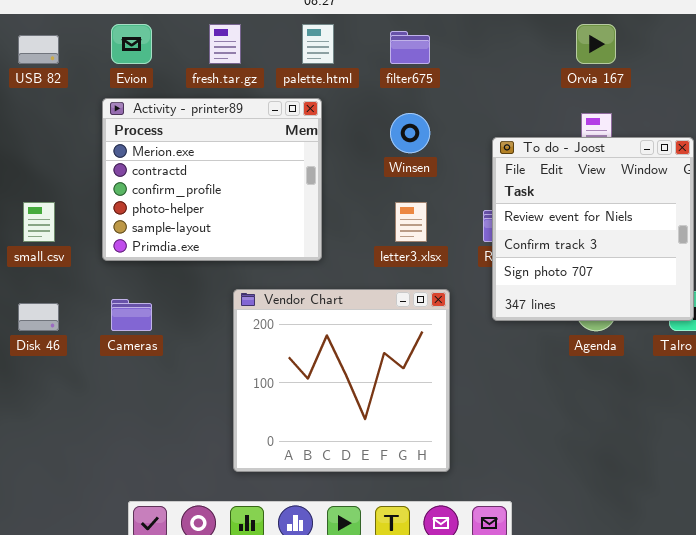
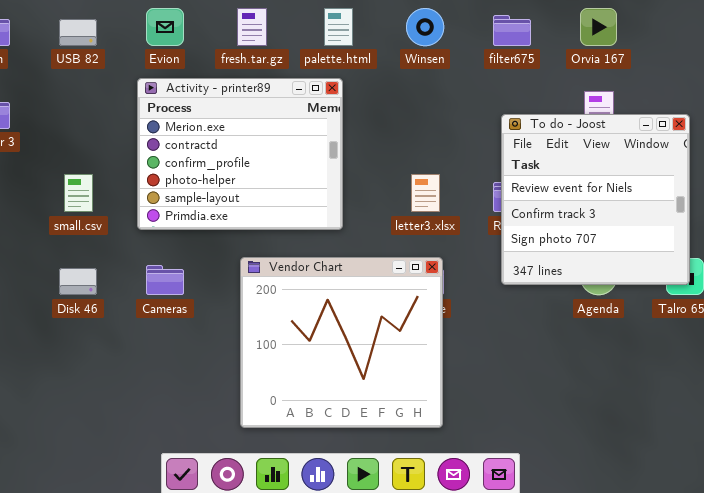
filter675: [390,31,430,64] -> [493,15,531,46], moved
Winsen: [390,113,430,153] -> [406,8,444,46], moved
Vendor Chart: [233,289,450,472] -> [240,257,443,428], moved

